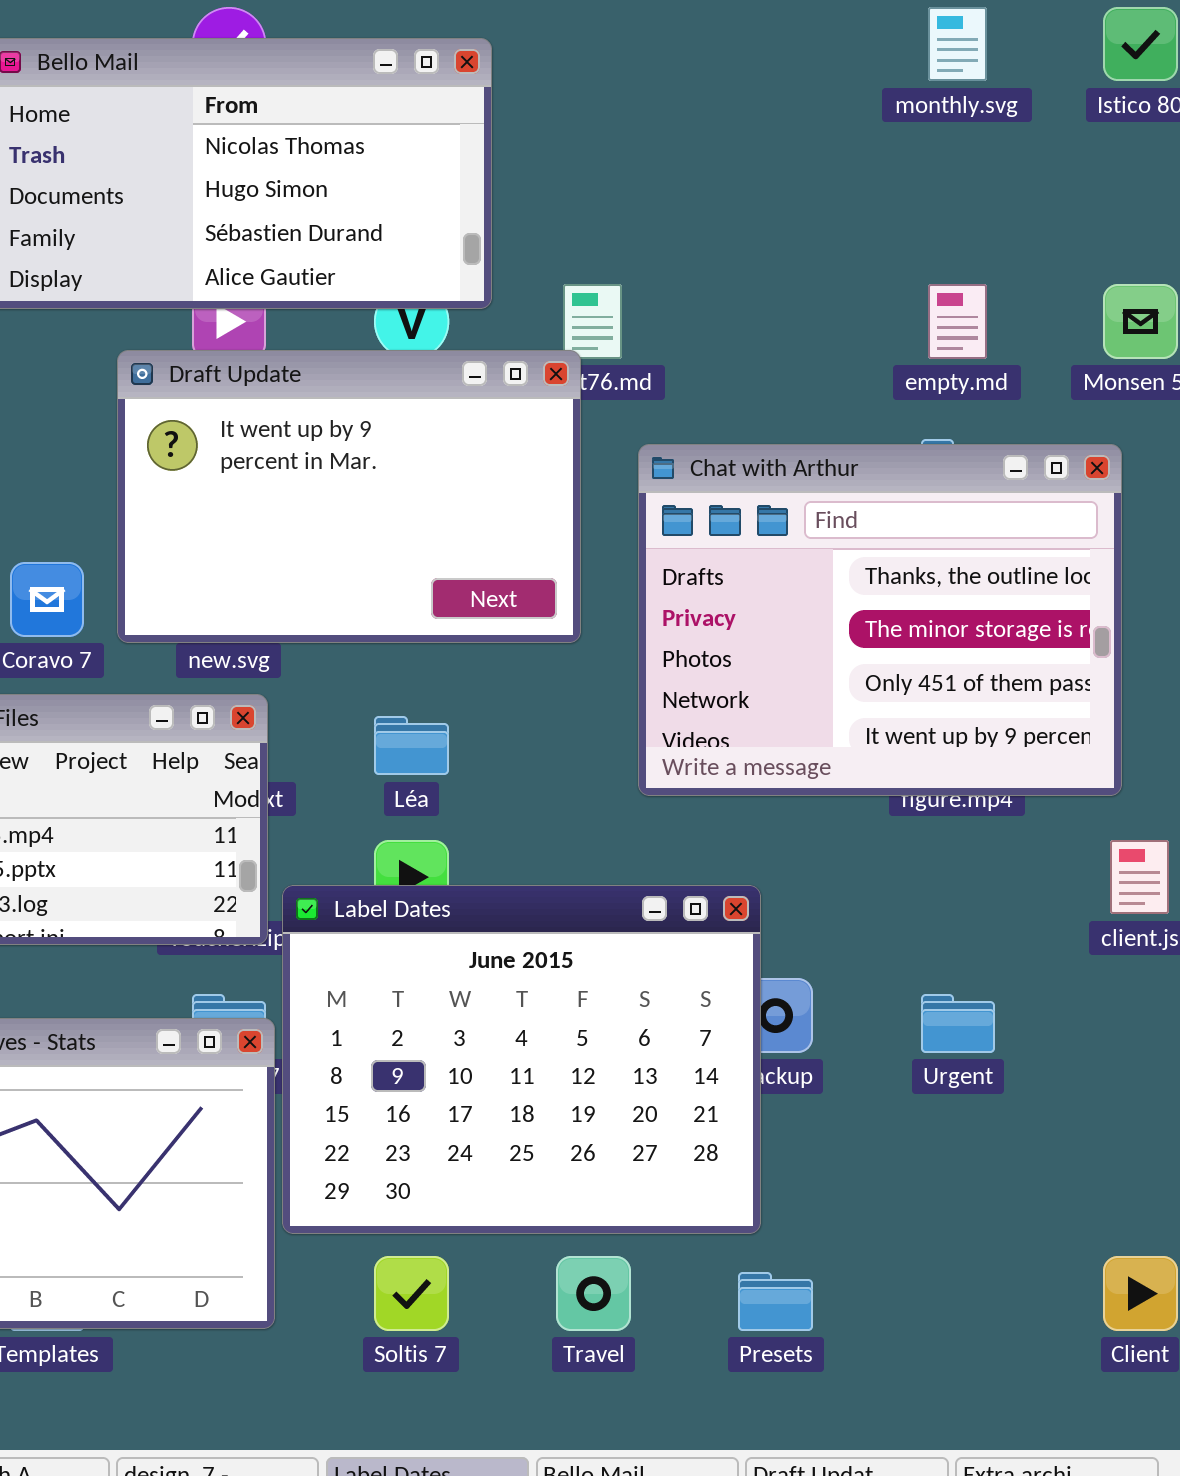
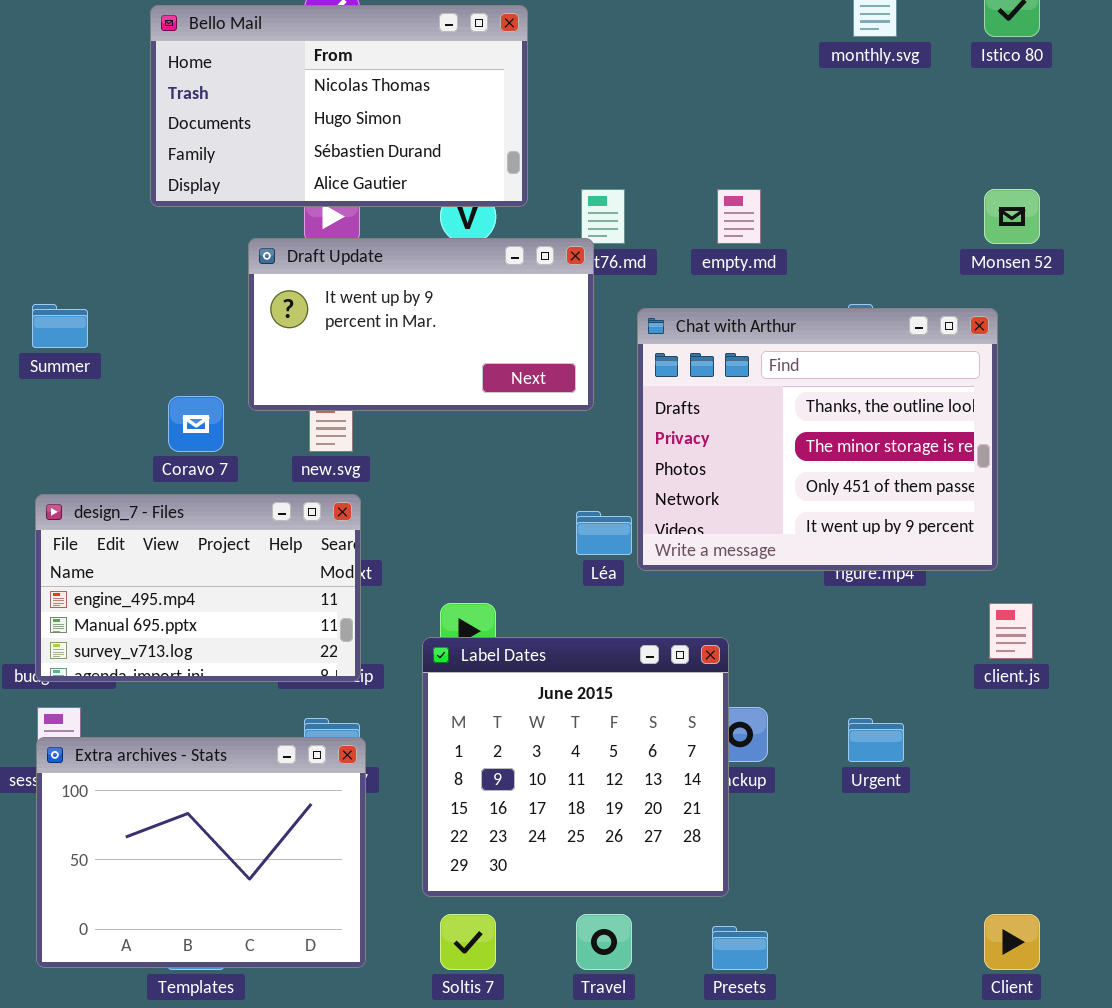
empty.md: [928,284,987,359] -> [717,189,761,244], moved
Draft Update: [117,350,581,643] -> [248,238,594,411], resized
Léa: [374,716,449,775] -> [576,511,632,555], moved
Label Dates: [282,885,761,1234] -> [422,637,729,897], resized

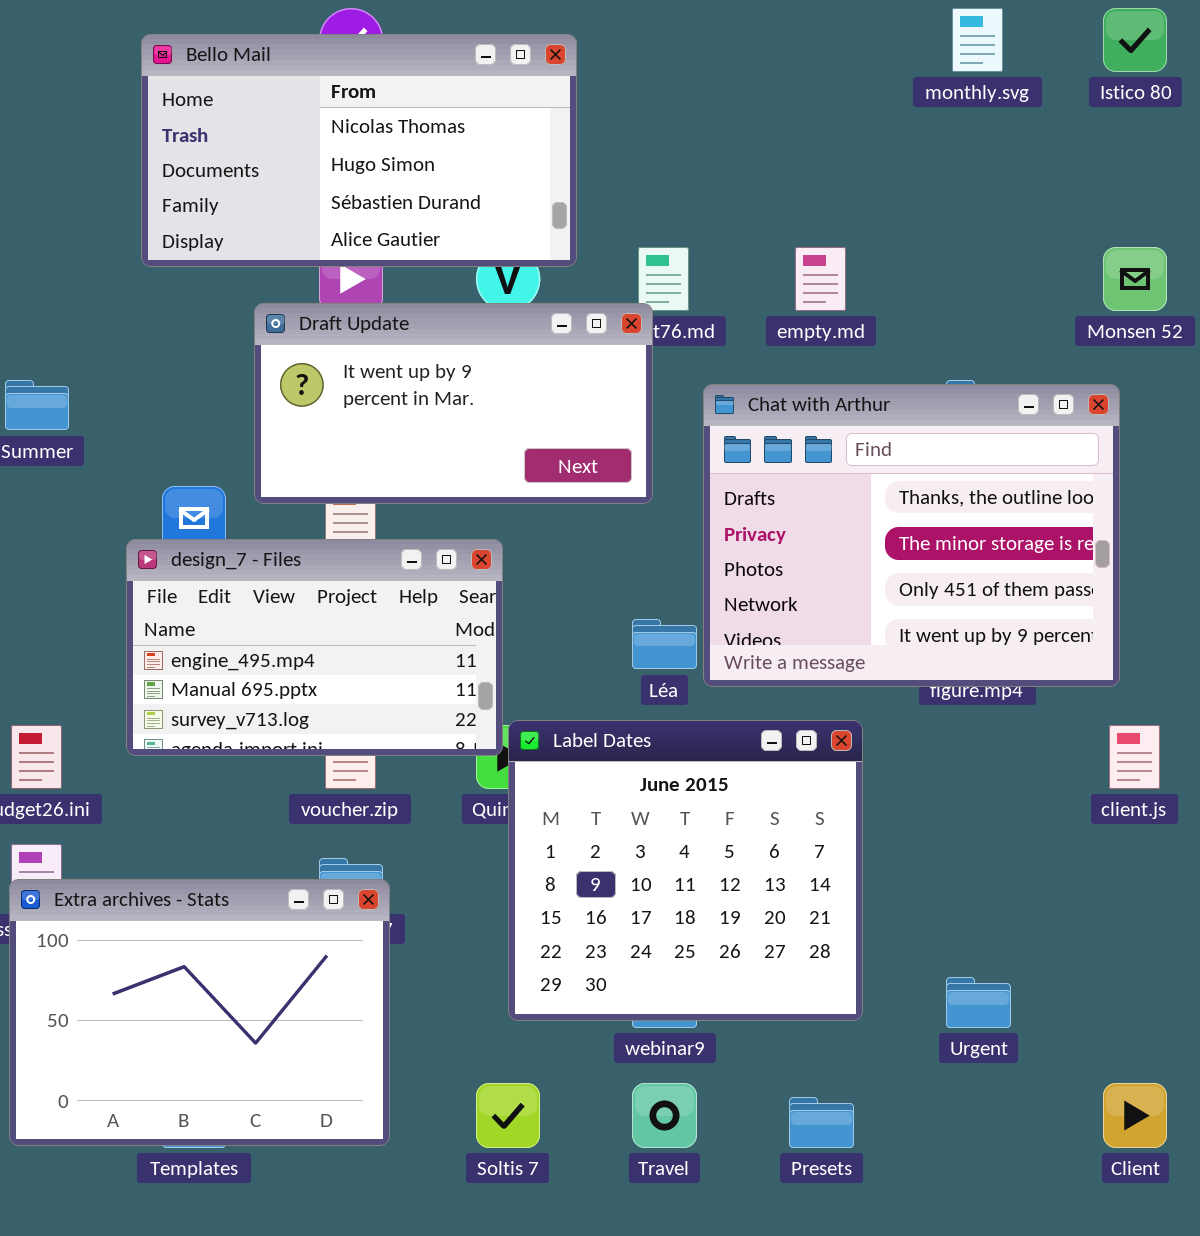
design_7 - Files: [35,494,361,682] -> [126,539,503,756], moved
Label Dates: [422,637,729,897] -> [508,720,863,1021], moved
Urgent: [848,718,904,762] -> [946,977,1011,1028], moved

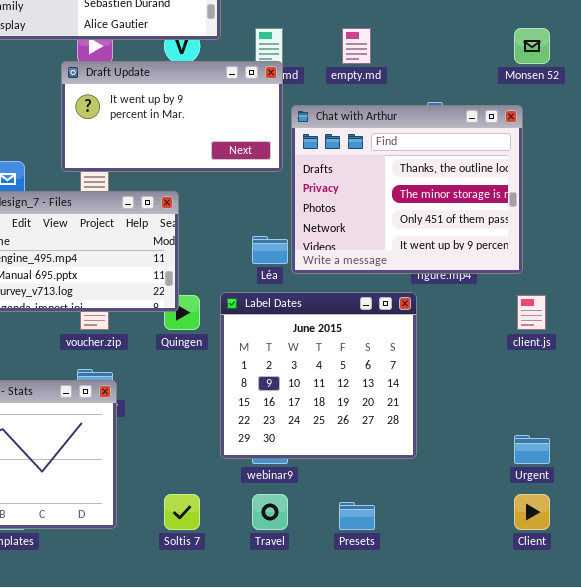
Draft Update: [254,303,653,504] -> [61,61,283,172], moved
Label Dates: [508,720,863,1021] -> [220,292,417,459], moved
Urgent: [946,977,1011,1028] -> [514,435,550,464], moved

